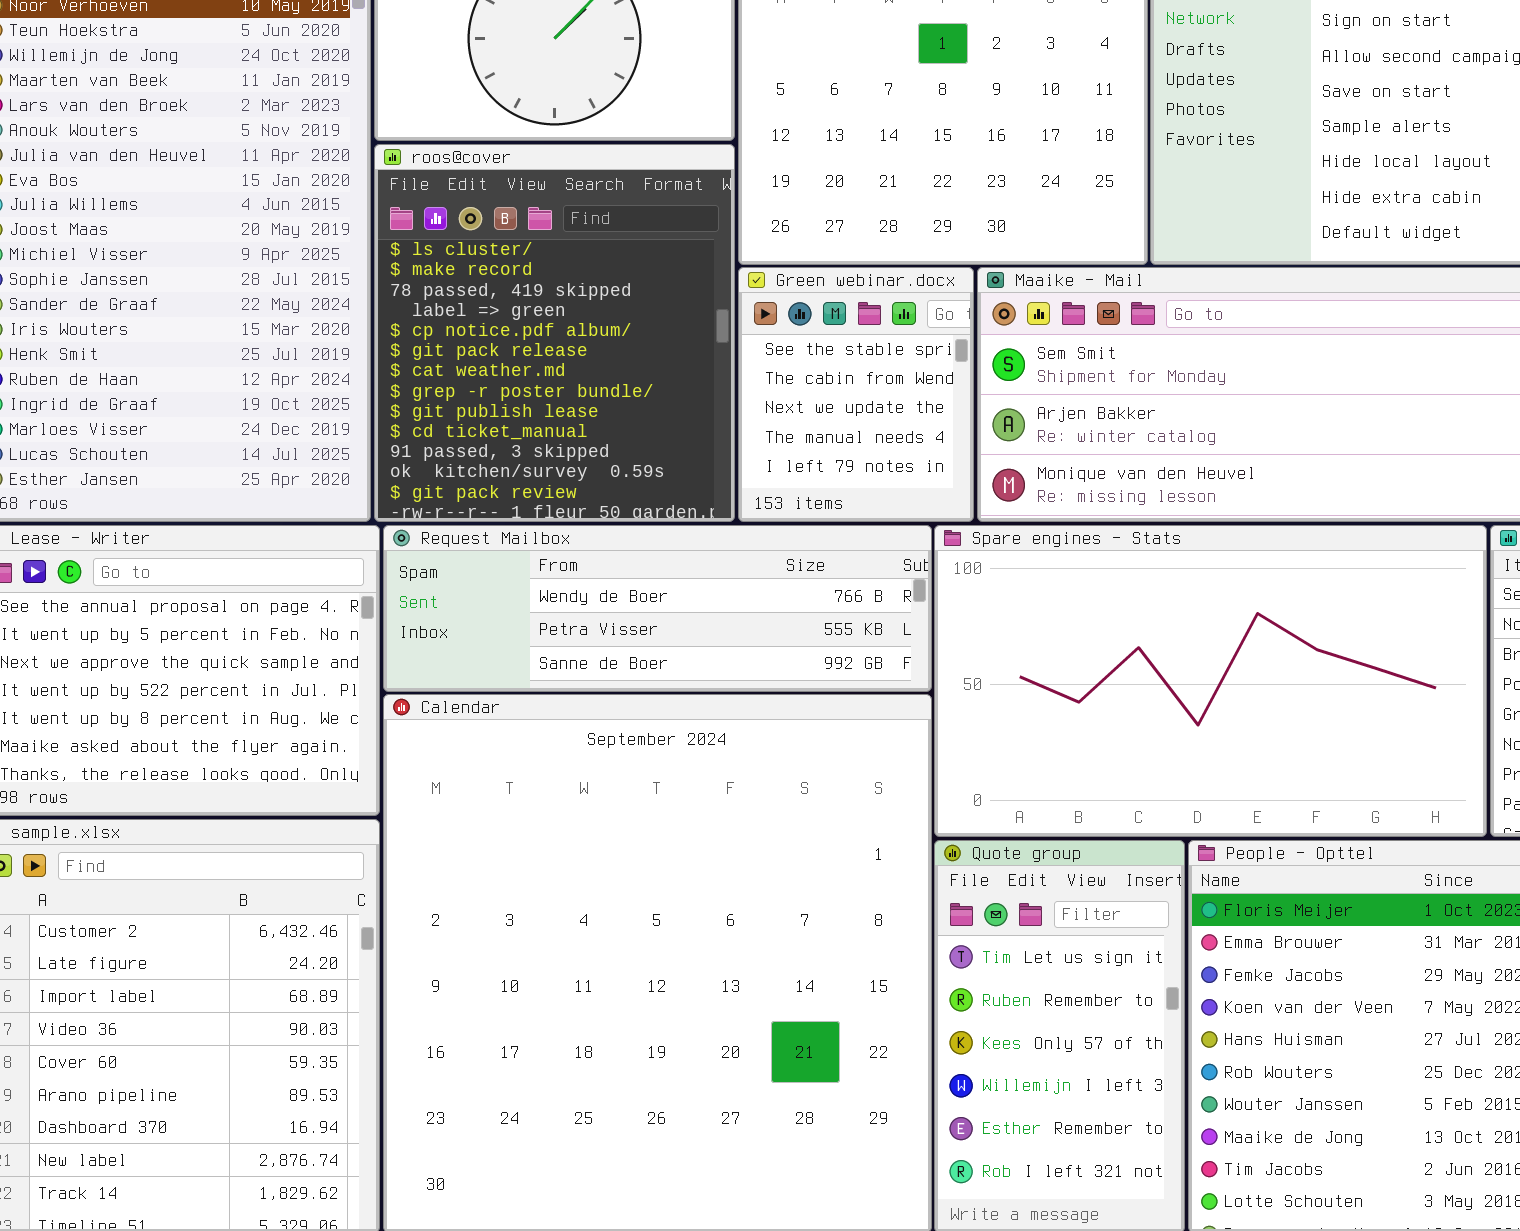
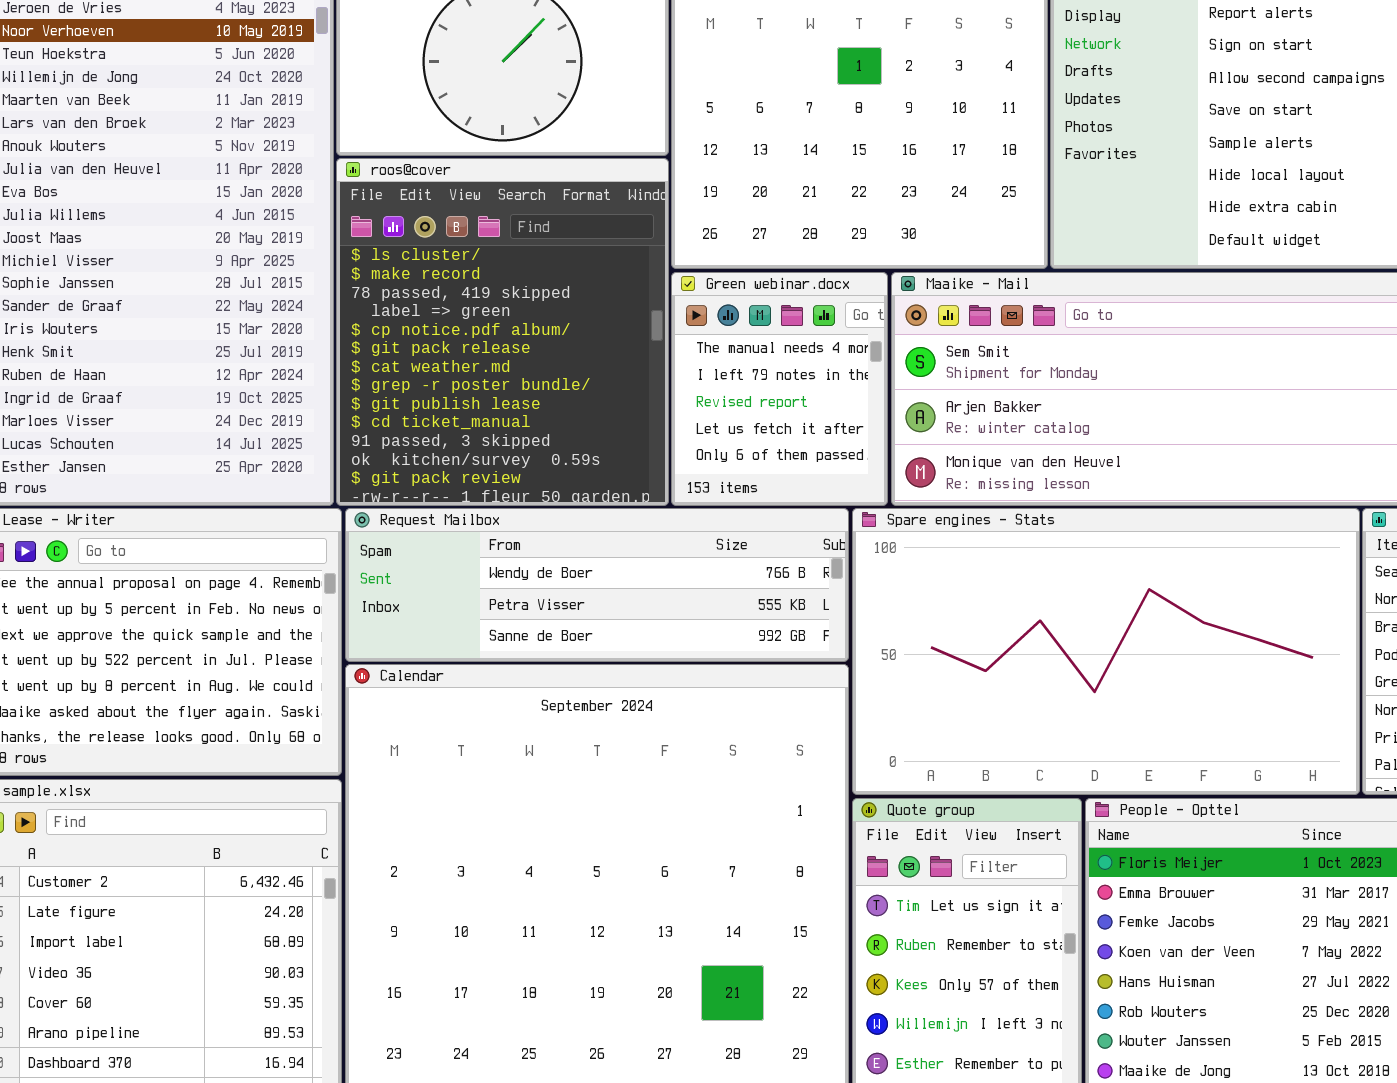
Green webinar.docx: [738,267,974,522] -> [671,272,888,506], scrolled down 3 rows

